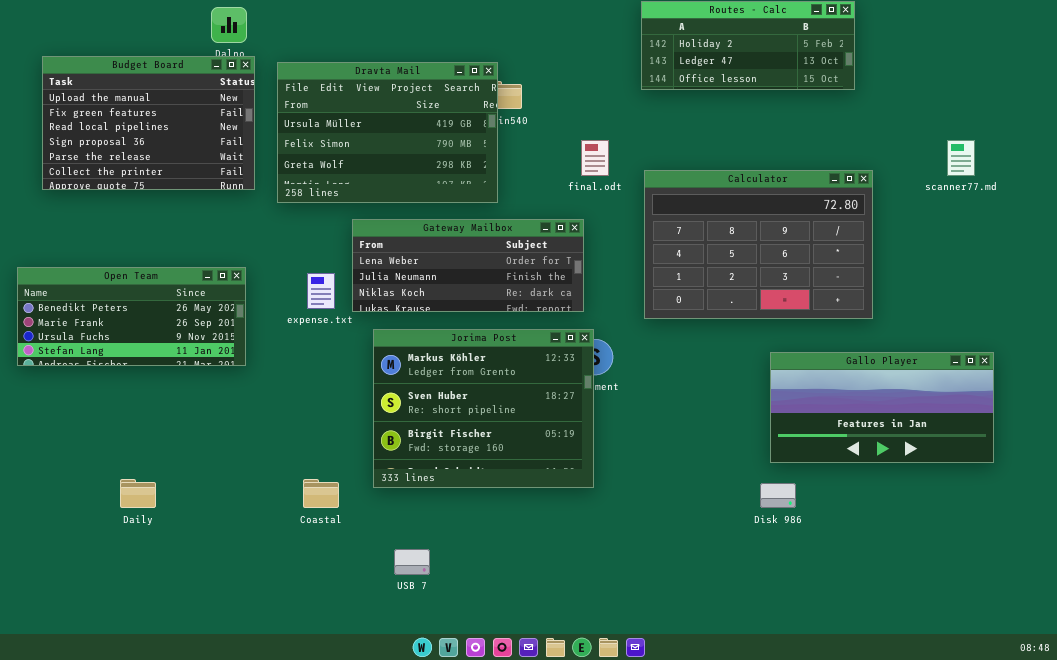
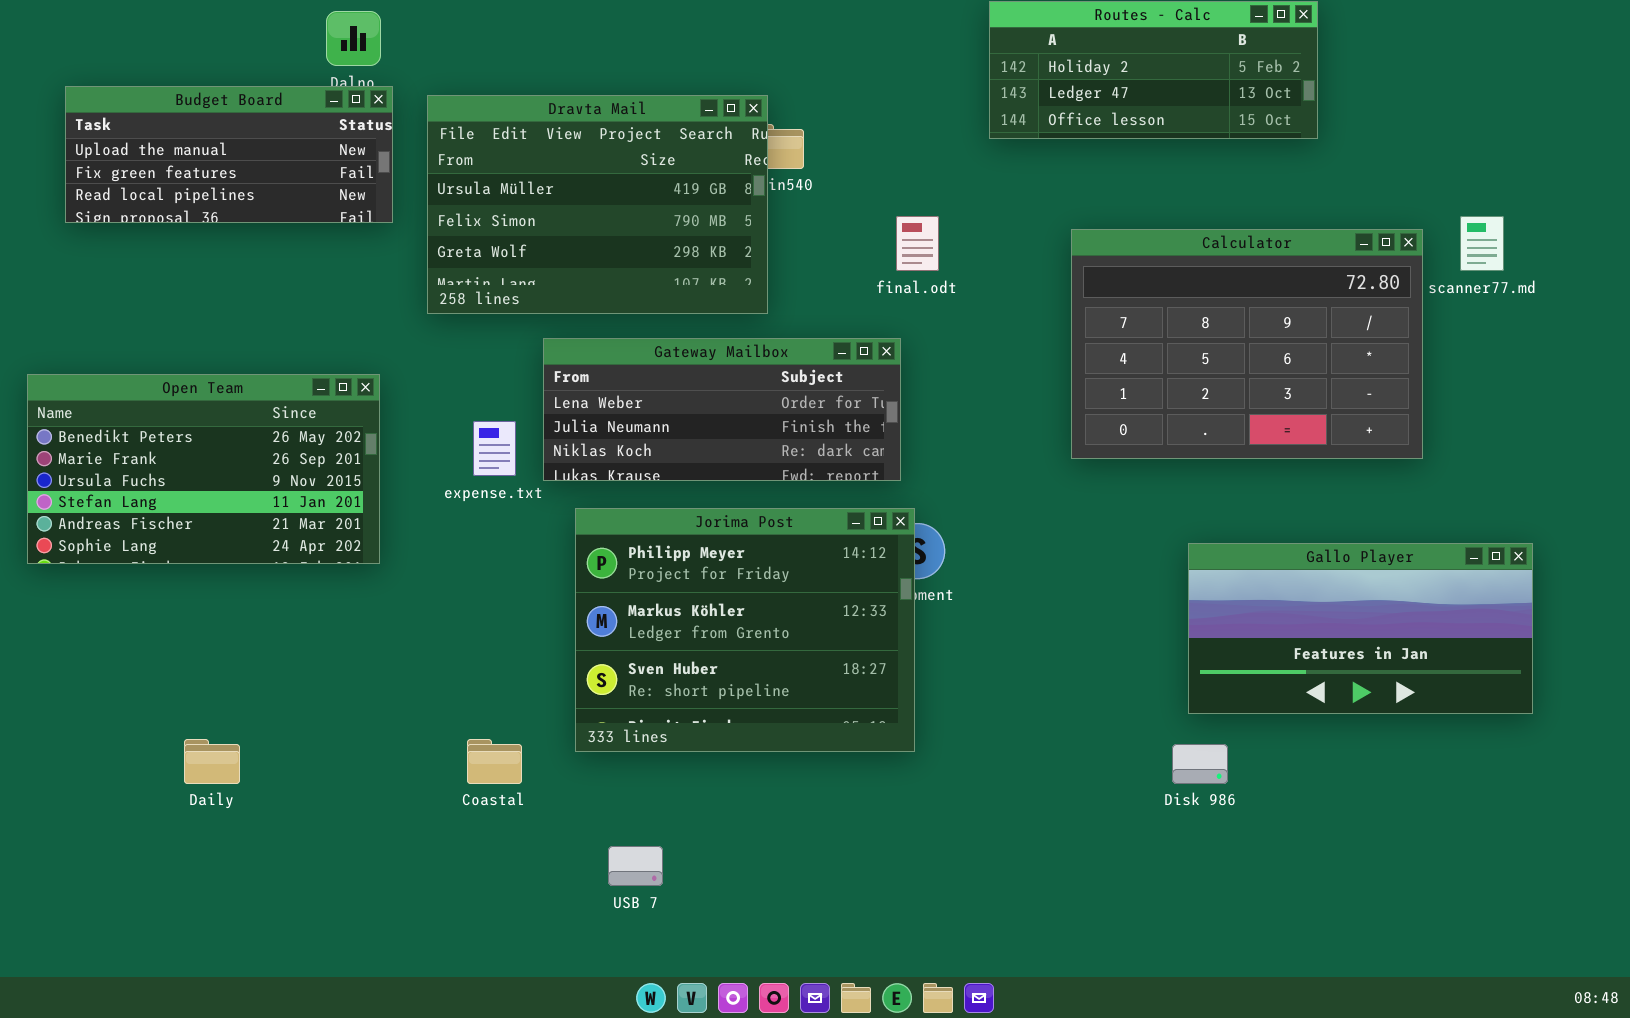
Budget Board: [42,56,255,190] -> [65,86,393,223], resized
Calculator: [644,170,873,319] -> [1071,229,1423,459], moved
Open Team: [17,267,246,366] -> [27,374,380,564], resized
Jorima Post: [373,329,594,488] -> [575,508,915,752], scrolled up 1 row

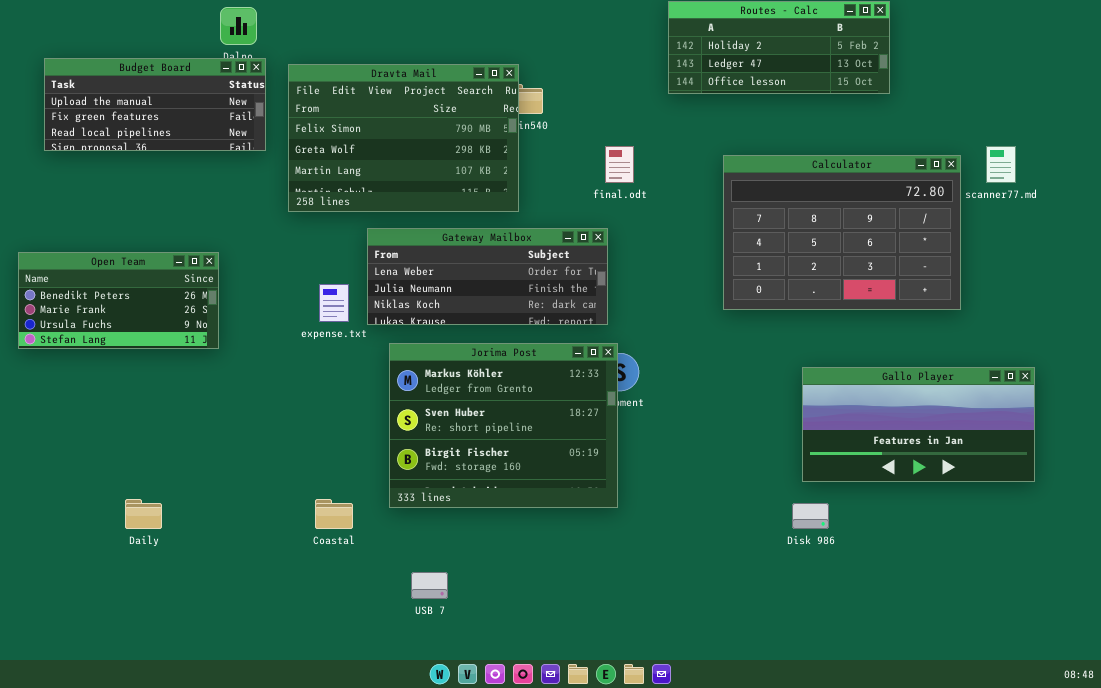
Dravta Mail: [427,95,768,314] -> [288,64,519,212], scrolled down 1 row
Open Team: [27,374,380,564] -> [18,252,219,349], resized
Jorima Post: [575,508,915,752] -> [389,343,618,508], scrolled down 1 row

